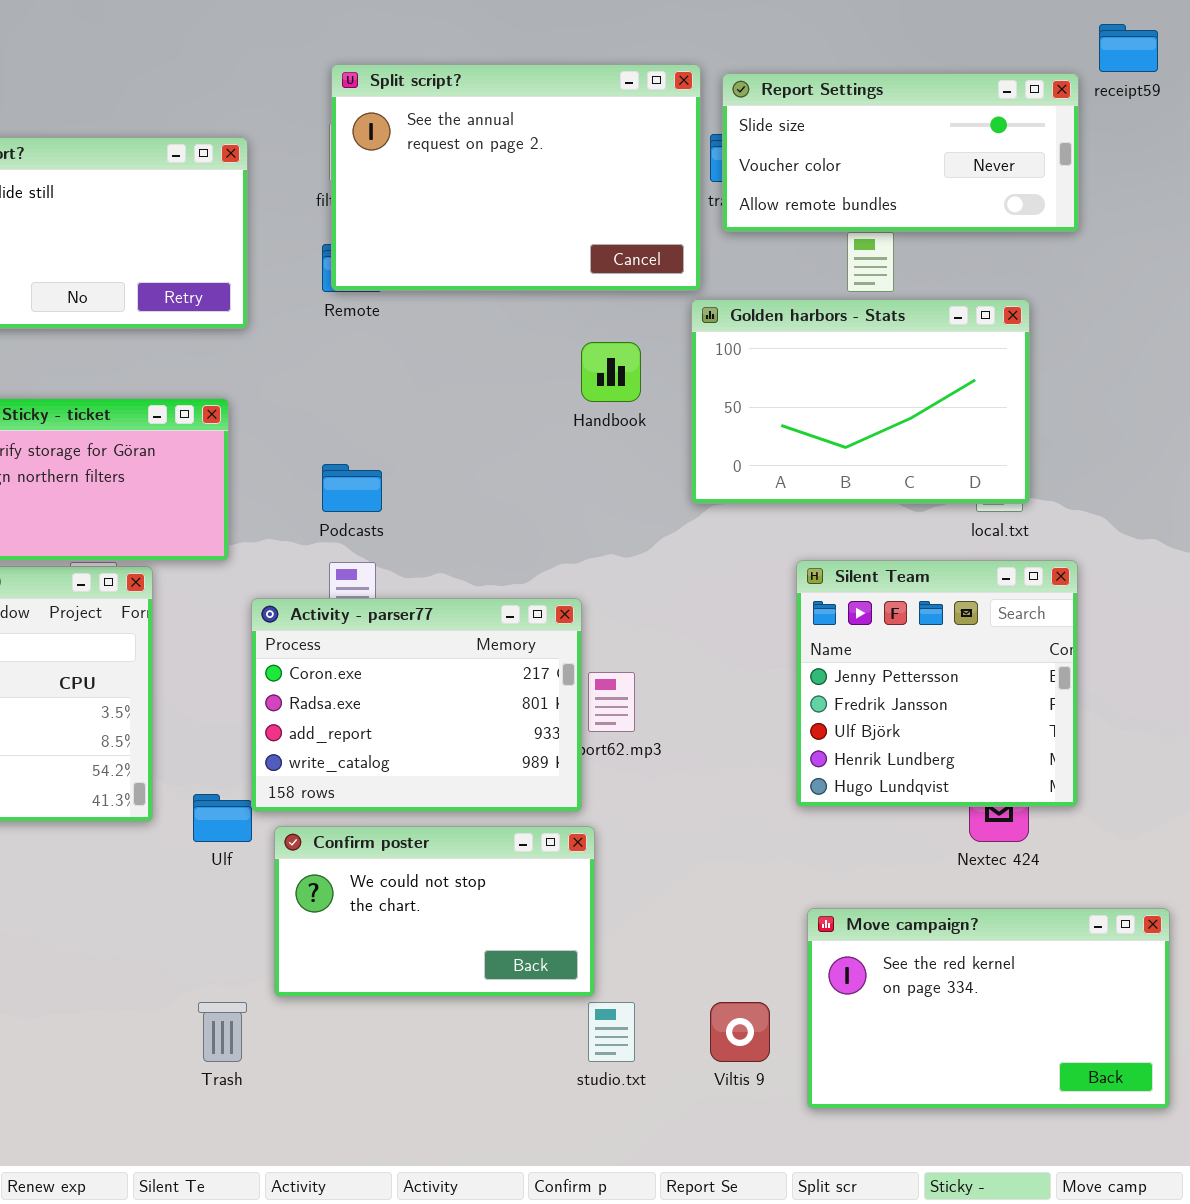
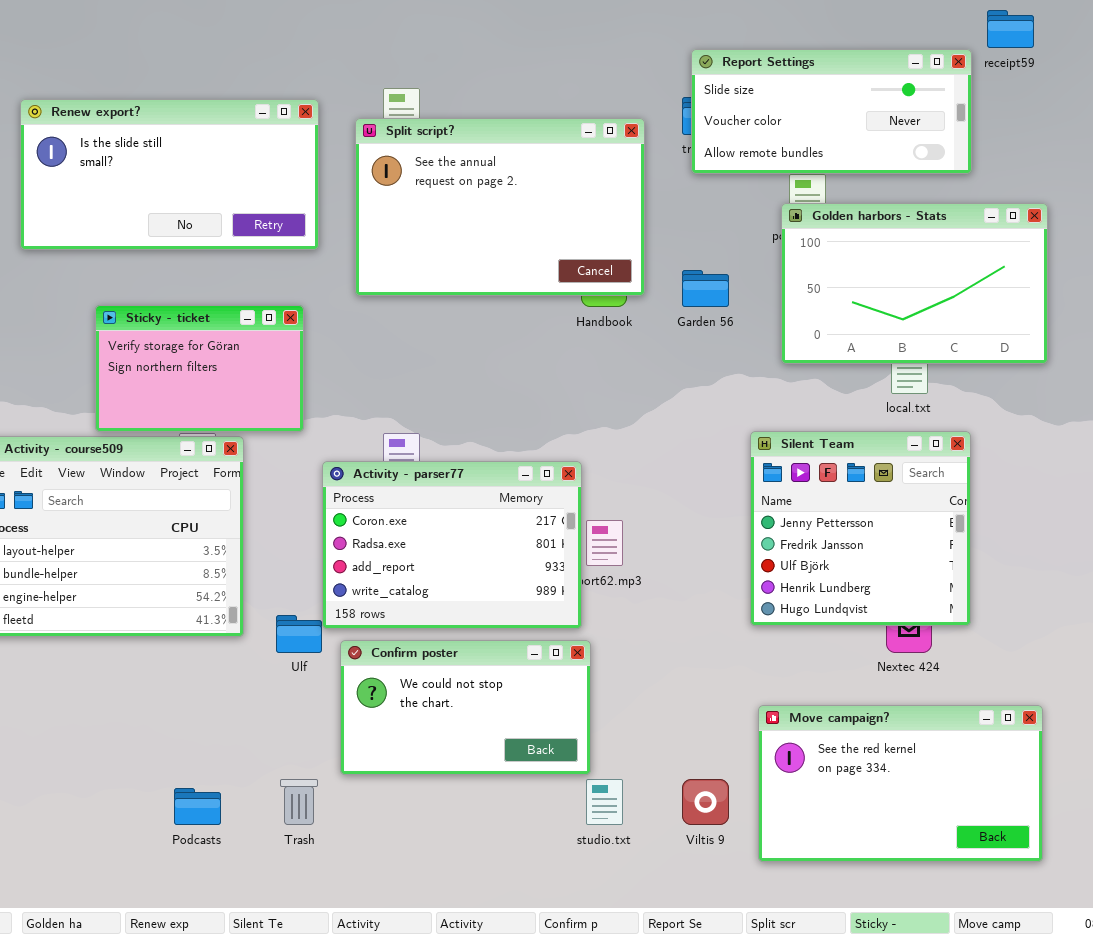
Split script?: [331,64,701,291] -> [355,118,645,296], moved
Golden harbors - Stats: [691,299,1030,504] -> [781,203,1048,364], moved
Podcasts: [322,464,382,512] -> [174,788,221,825], moved

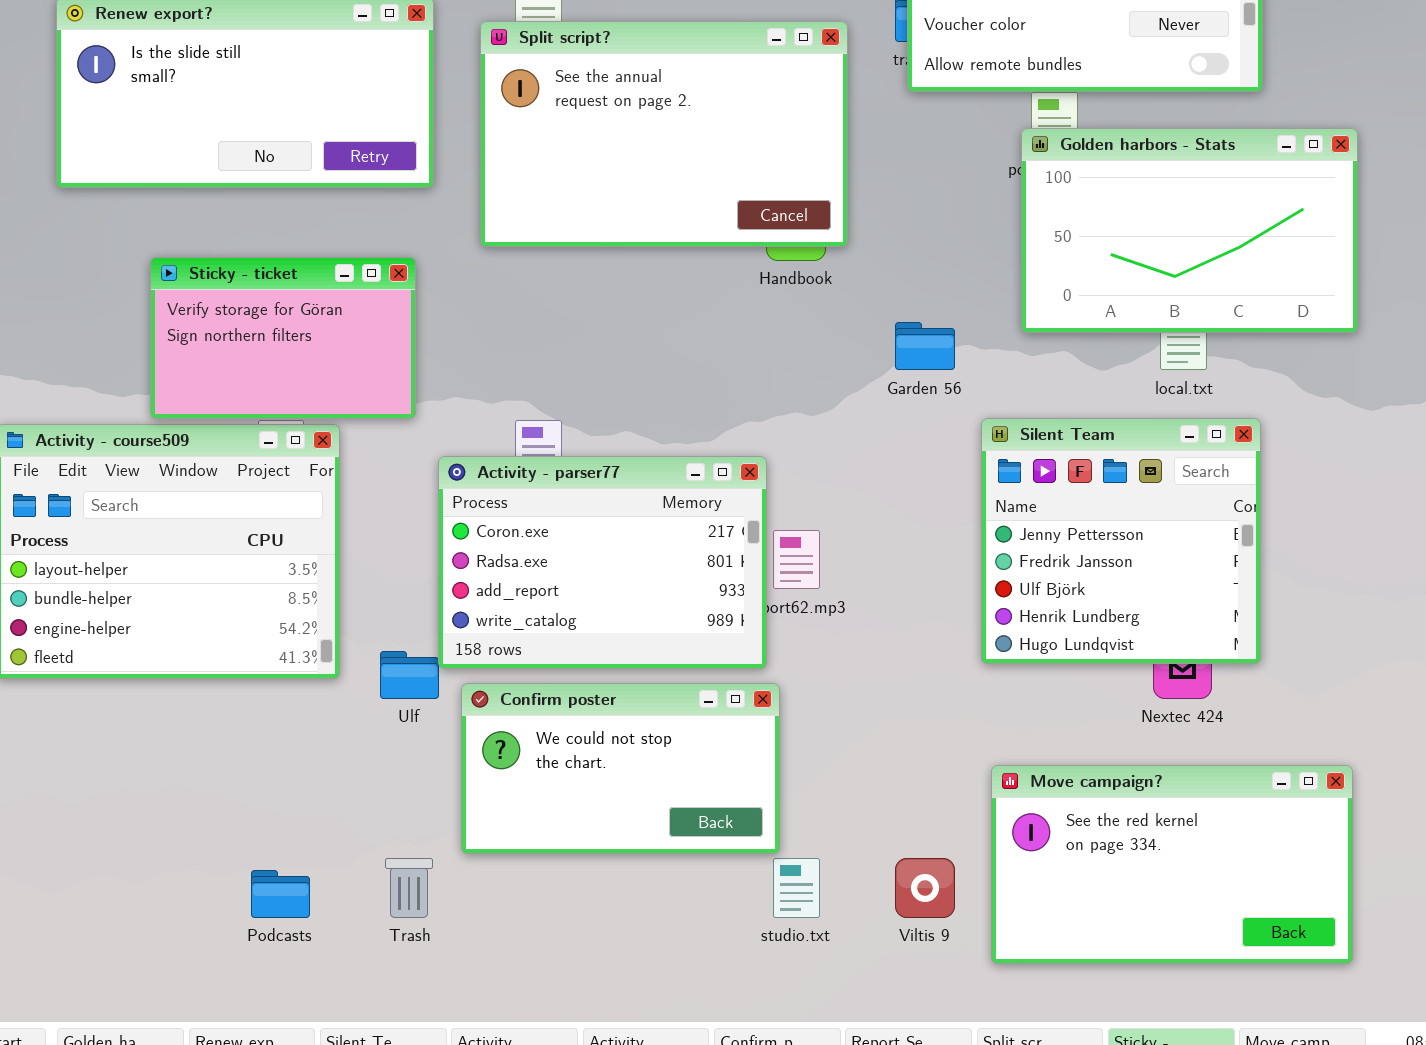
Garden 56: [682,270,729,307] -> [895,322,955,370], moved

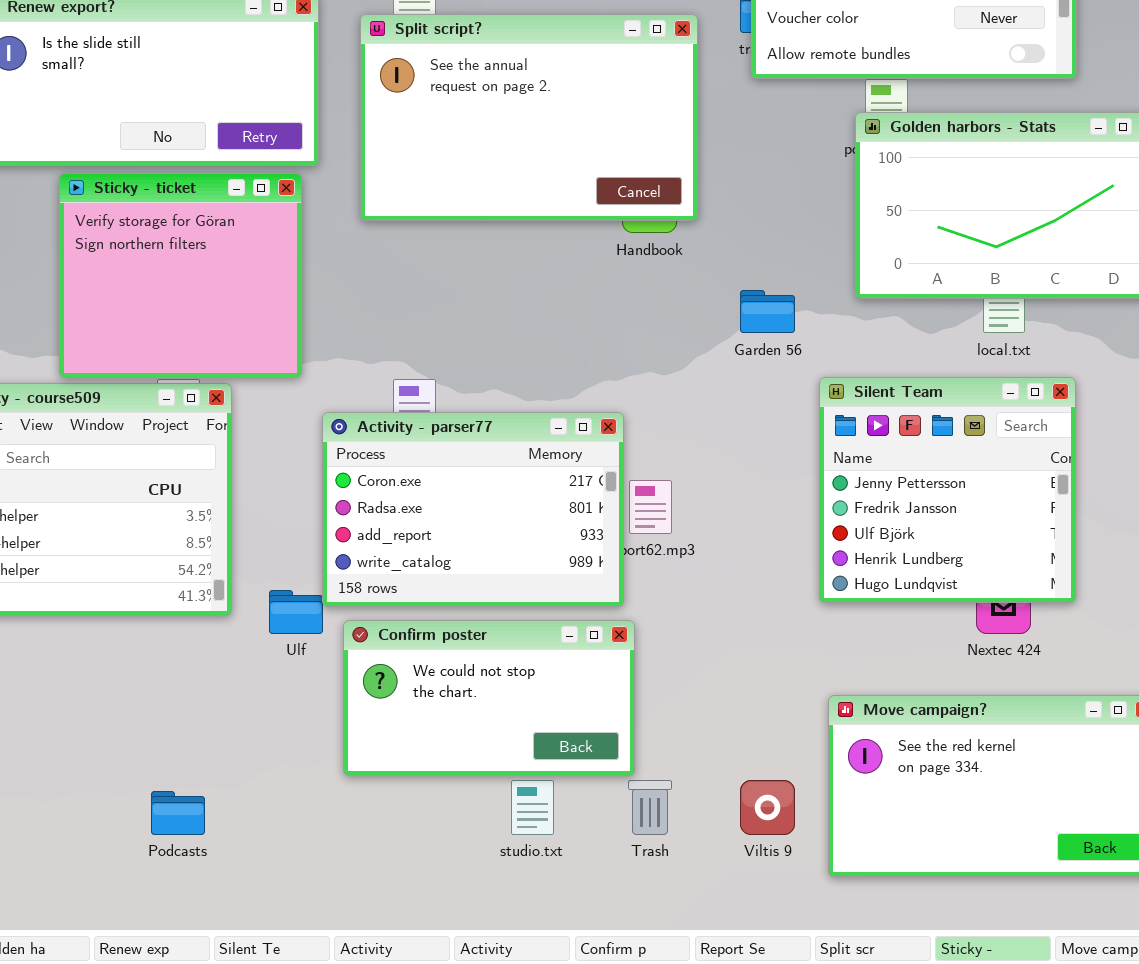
Sticky - ticket: [150,257,416,419] -> [59,173,302,378], resized
Trash: [385,858,433,918] -> [628,780,672,835], moved
studio.txt: [773,858,820,918] -> [511,780,554,835], moved

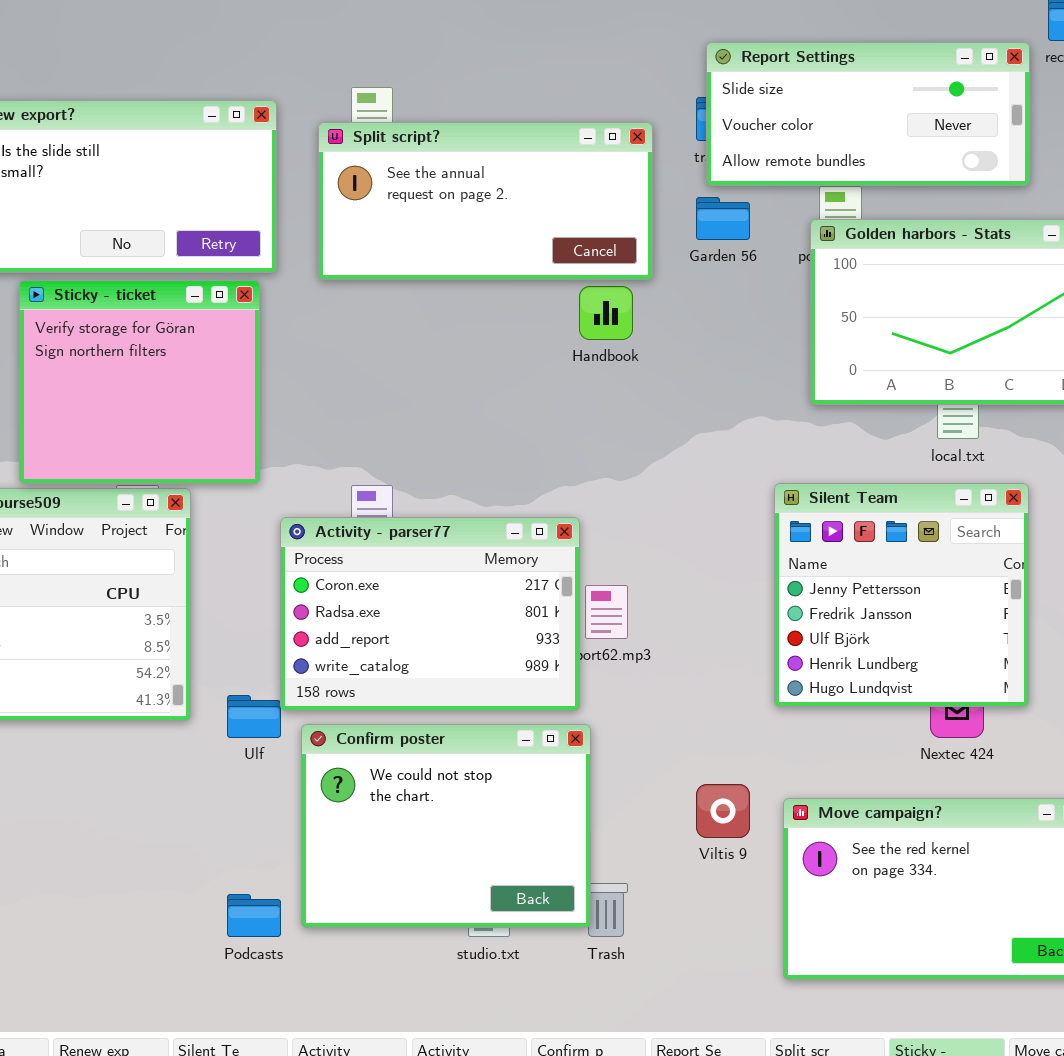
Split script?: [360,14,698,221] -> [318,122,653,280], resized
Garden 56: [740,290,795,333] -> [696,197,750,240], moved
Confirm poster: [343,620,635,776] -> [301,724,591,928], resized
Viltis 9: [740,780,795,835] -> [696,784,750,838], moved
Podcasts: [151,791,205,835] -> [227,894,281,937], moved

